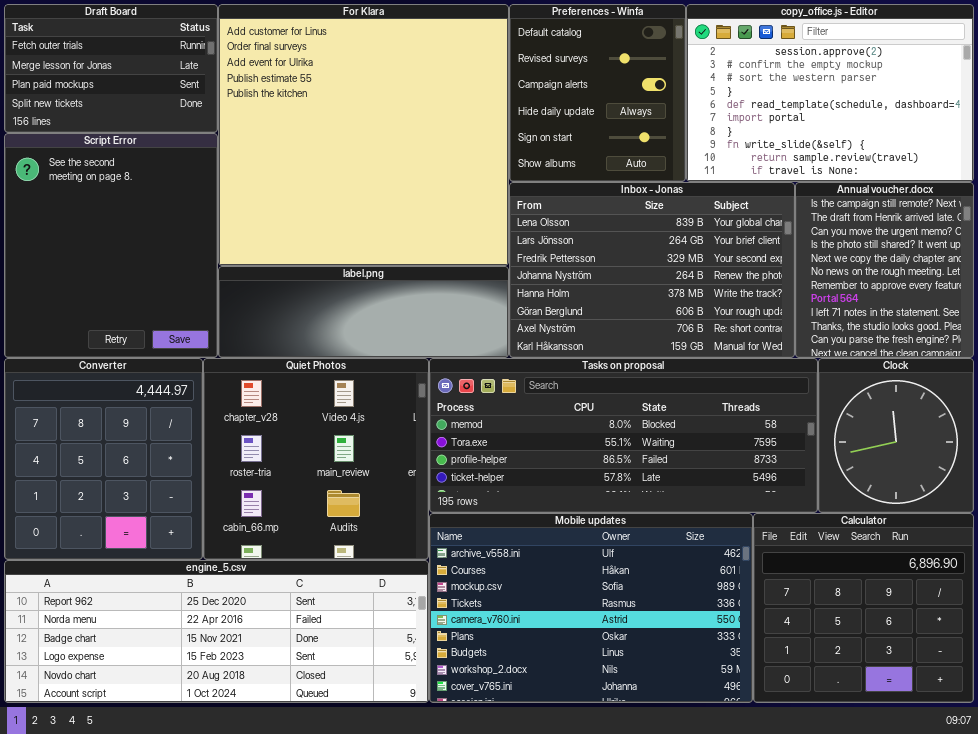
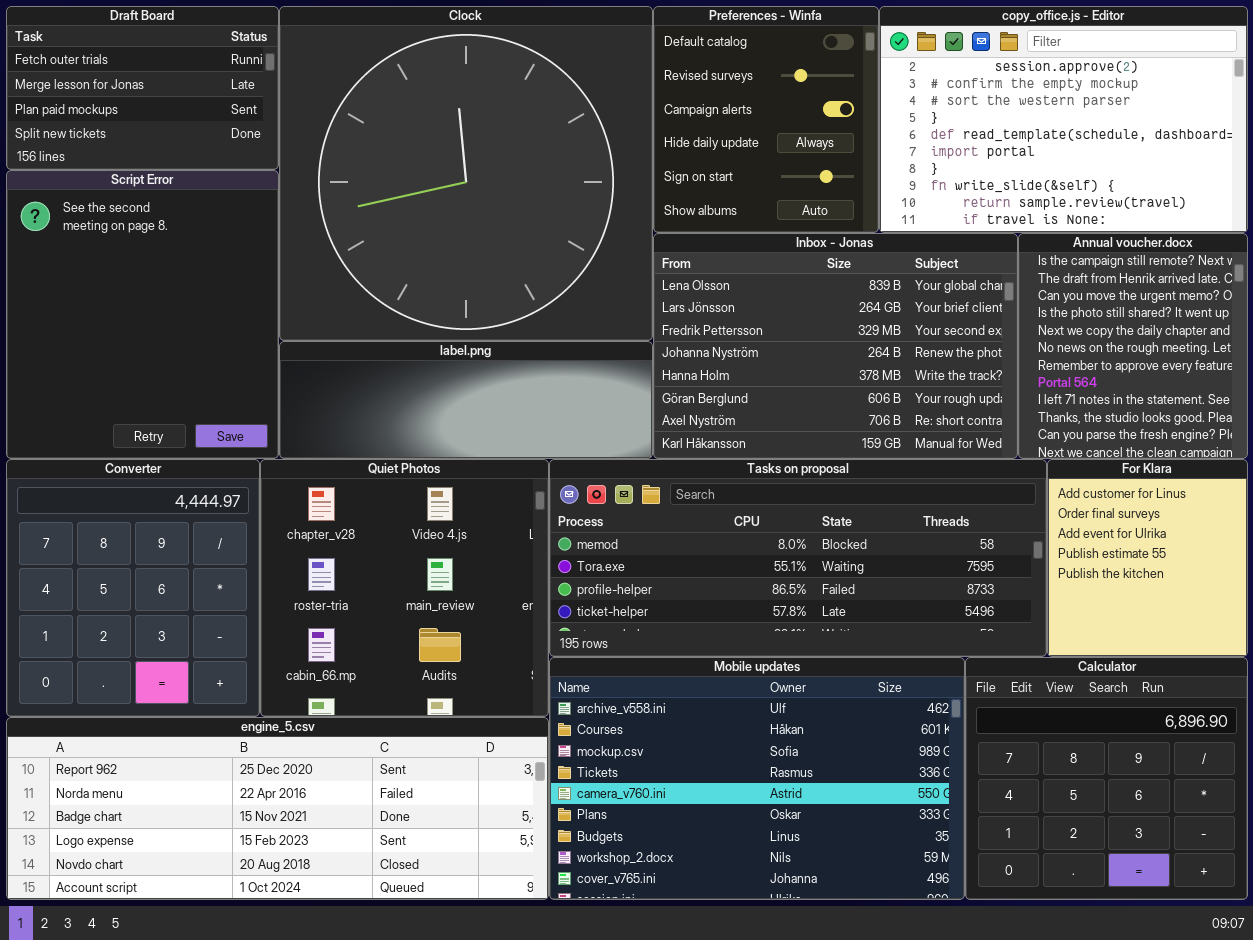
For Klara: [218,4,509,266] -> [1047,459,1248,657], moved, resized
Clock: [818,358,974,513] -> [279,6,653,341], moved, resized

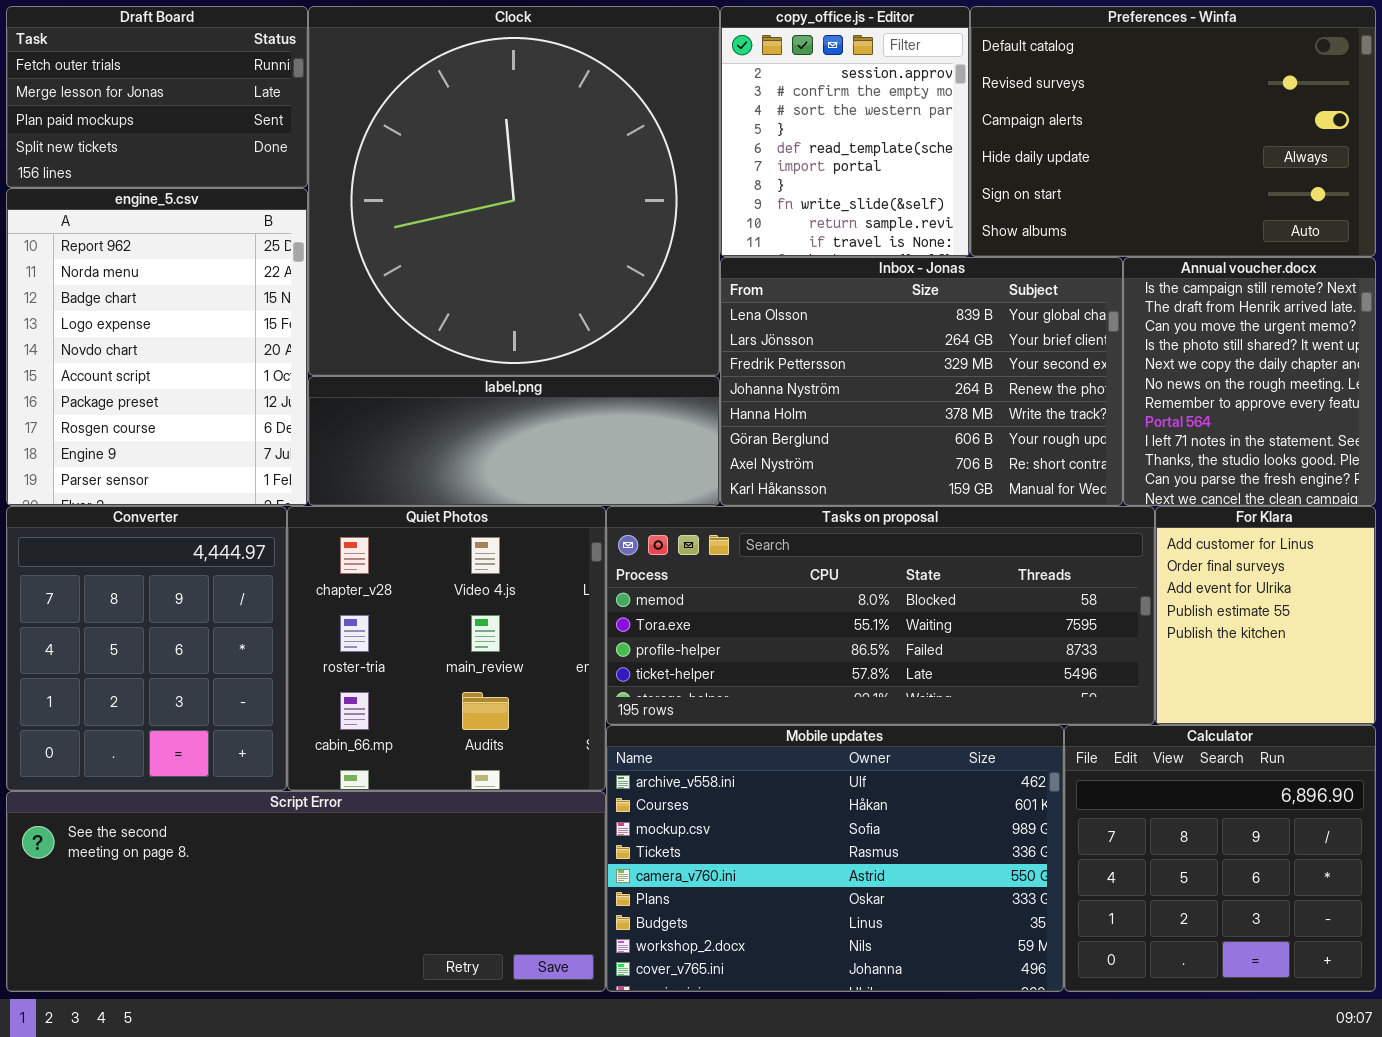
Preferences - Winfa: [653,6,879,233] -> [970,6,1376,257], moved, resized
copy_office.js - Editor: [879,6,1248,233] -> [720,6,970,257], moved, resized
Script Error: [6,170,279,459] -> [6,791,606,992], moved, resized
engine_5.csv: [6,717,549,900] -> [6,188,308,506], moved, resized

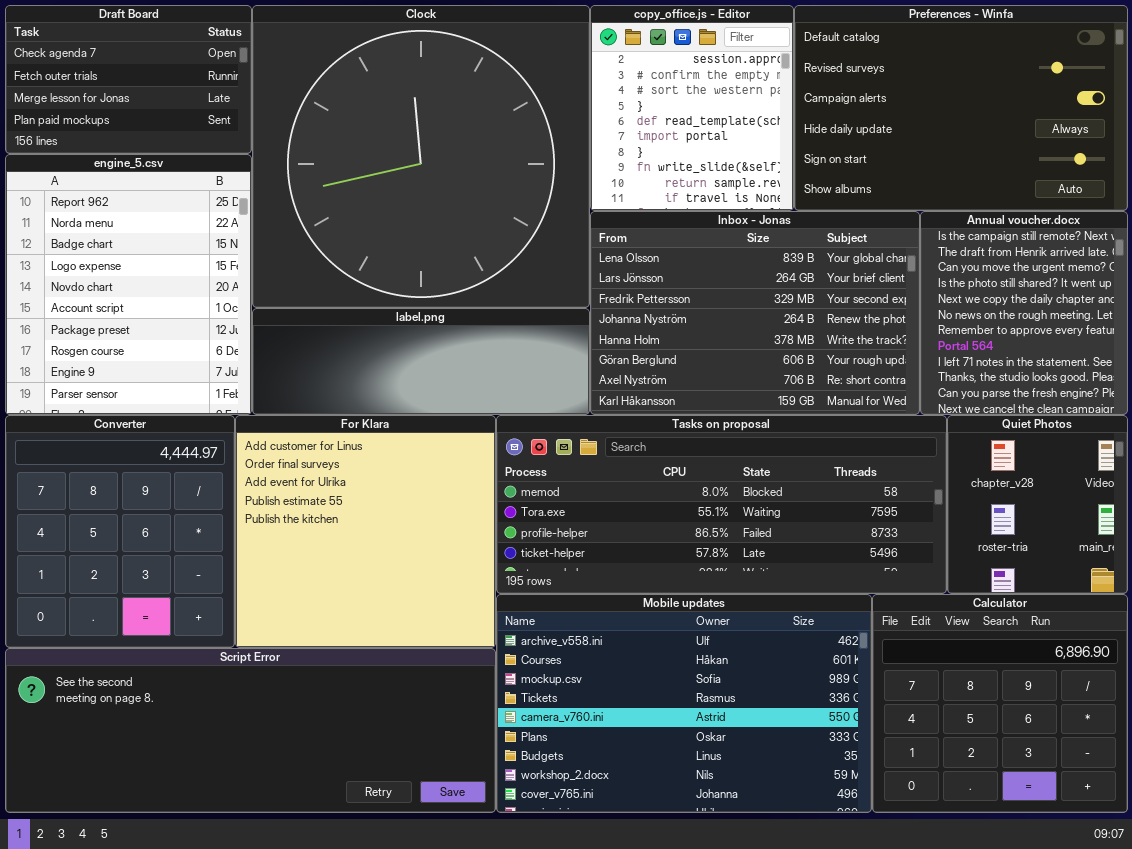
Draft Board: [6,6,308,188] -> [5,5,252,154], scrolled up 1 row
Quiet Photos: [287,506,606,791] -> [947,415,1128,594], moved, resized
For Klara: [1155,506,1376,725] -> [235,415,496,648], moved, resized

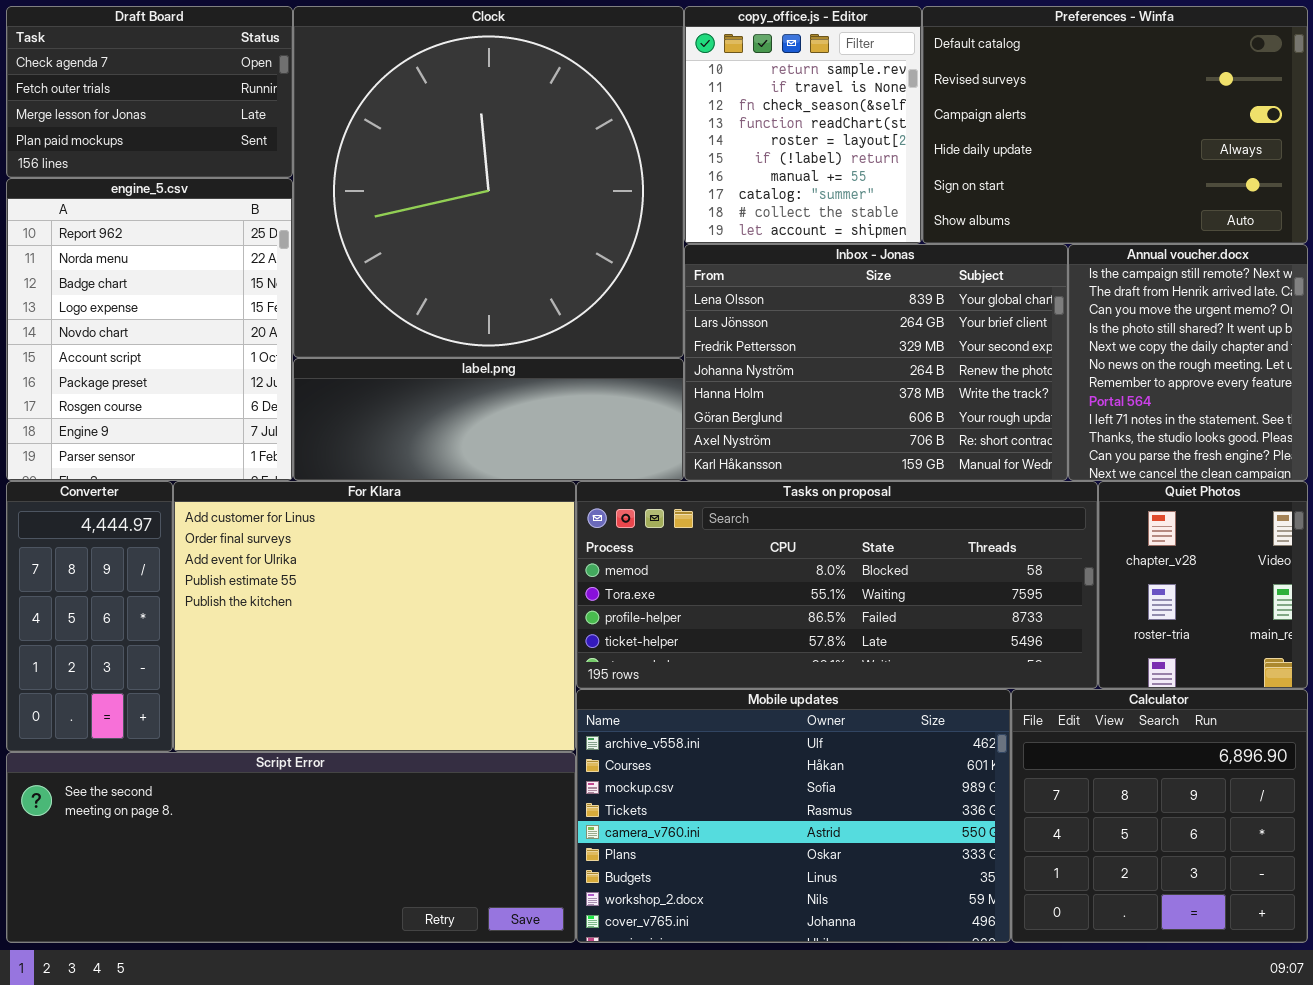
copy_office.js - Editor: [590,5,794,211] -> [684,6,922,244], scrolled down 8 rows
Converter: [5,415,235,648] -> [6,481,173,752], resized
For Klara: [235,415,496,648] -> [173,481,576,752], resized

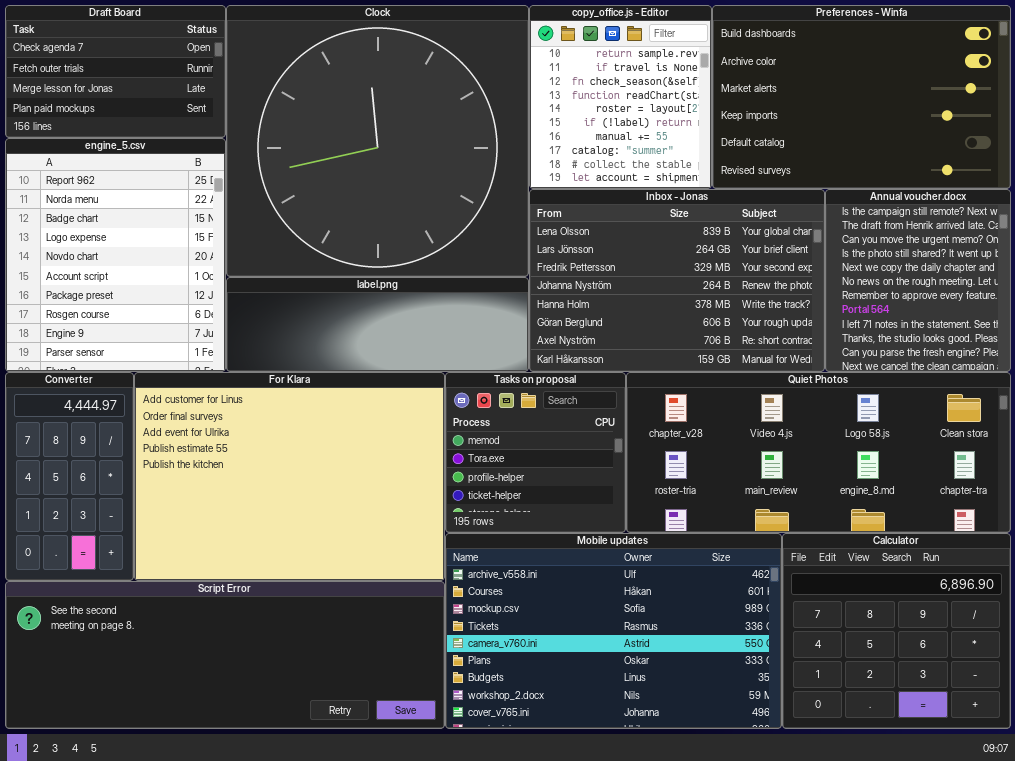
Preferences - Winfa: [922,6,1308,244] -> [712,5,1011,189], scrolled up 4 rows
Tasks on proposal: [576,481,1098,689] -> [445,372,626,533], resized
Quiet Photos: [1098,481,1308,689] -> [626,372,1011,533], resized

